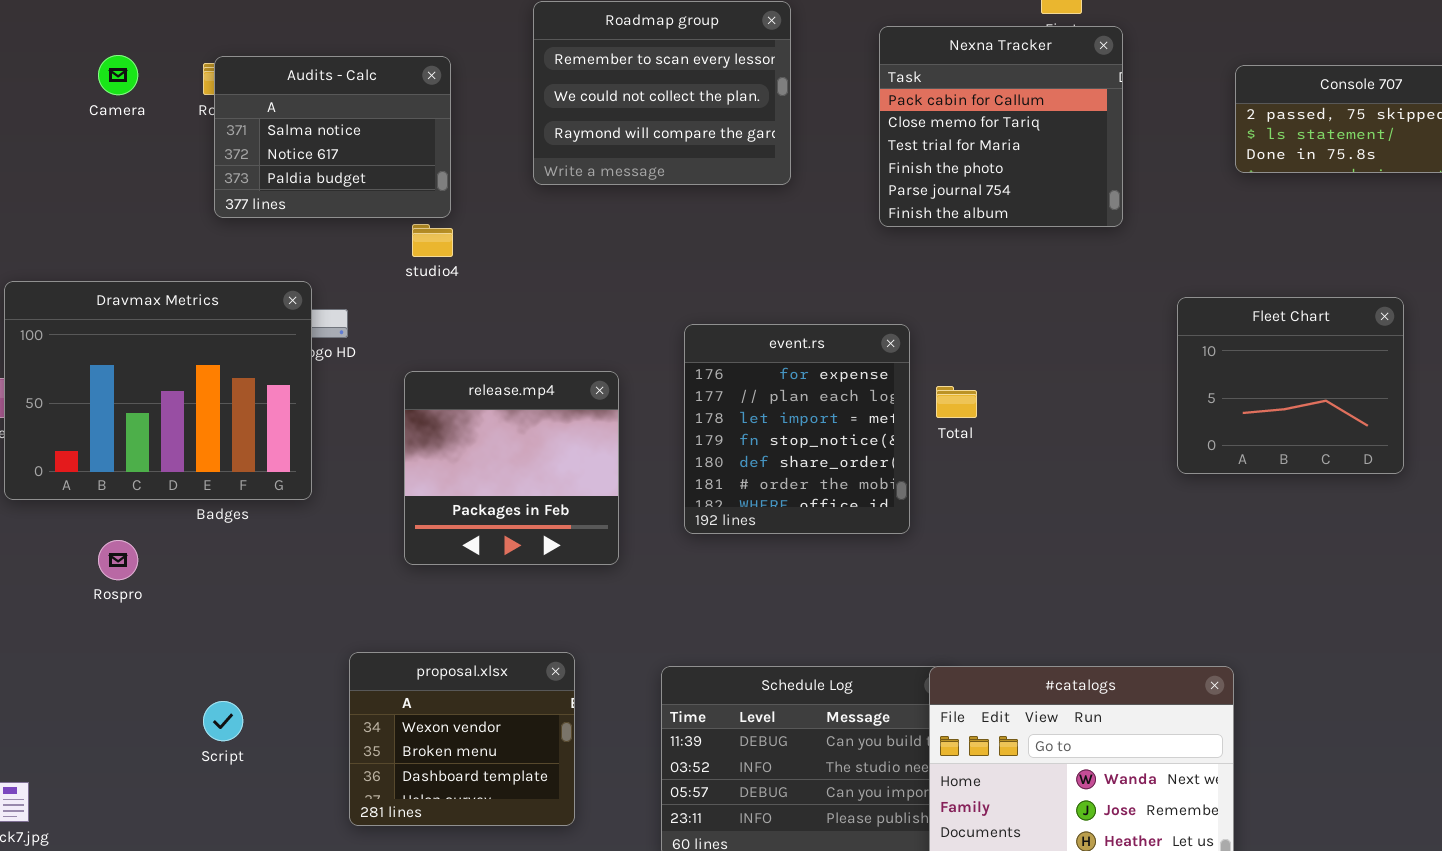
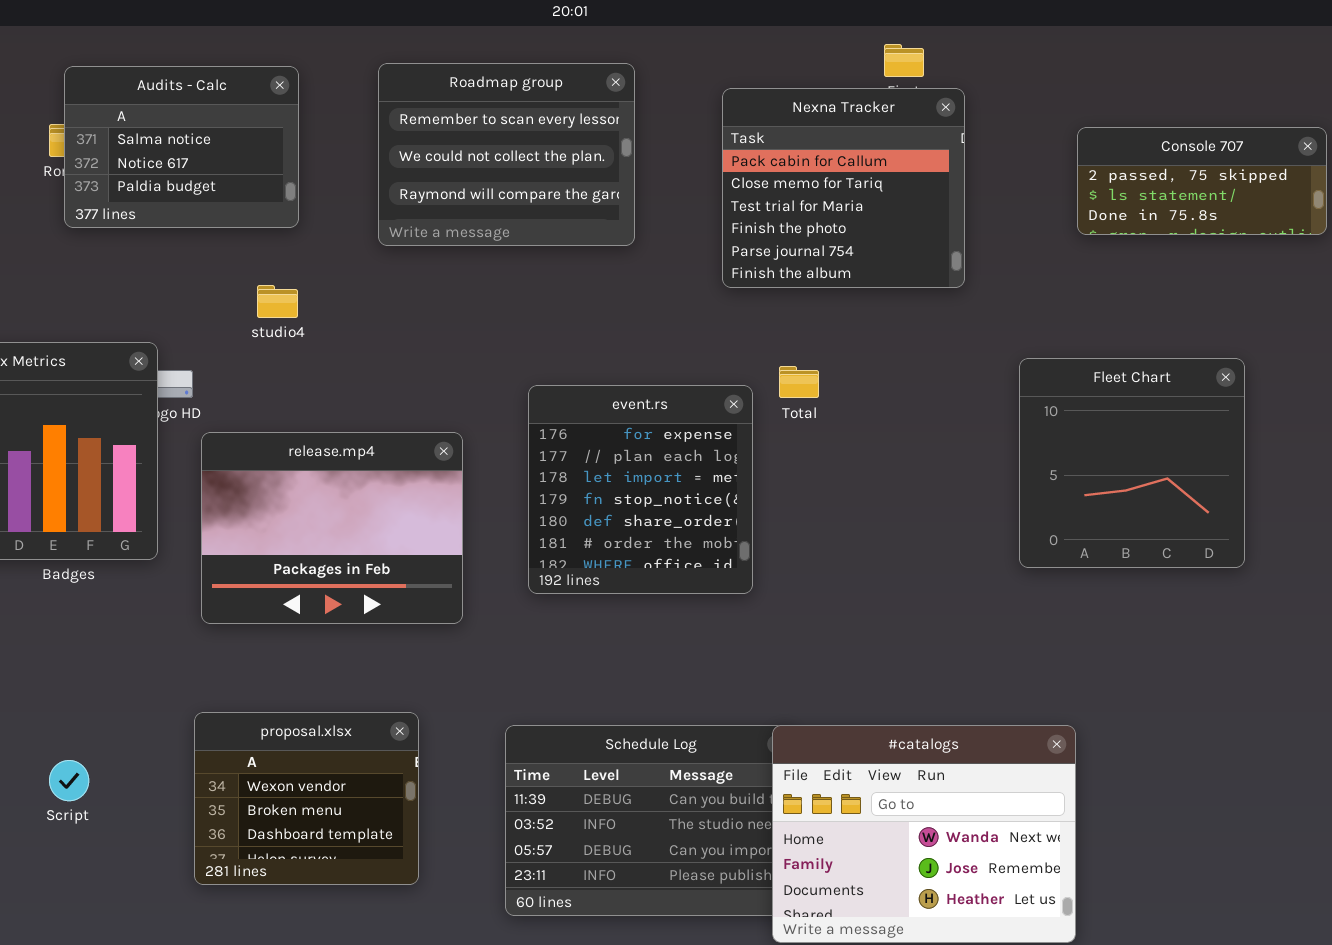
Audits - Calc: [214,56,451,218] -> [64,66,299,228], moved
Fleet Chart: [1177,297,1404,474] -> [1019,358,1245,568], resized
release.mp4: [404,371,619,565] -> [201,432,463,624], resized
Total: [936,386,977,418] -> [779,366,819,398], moved

